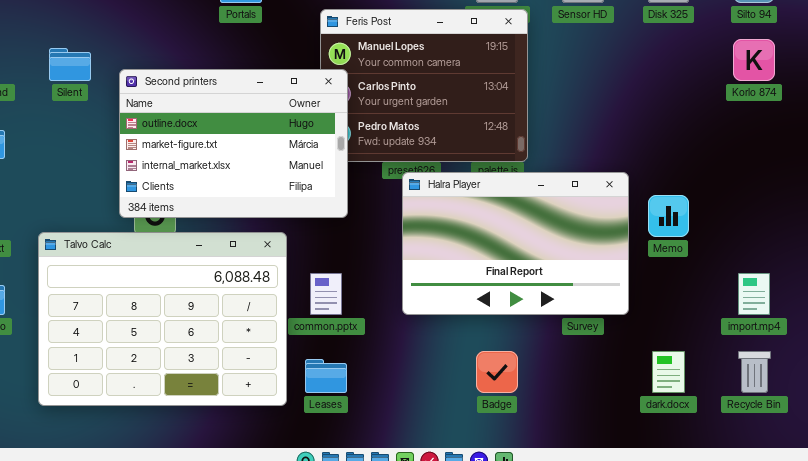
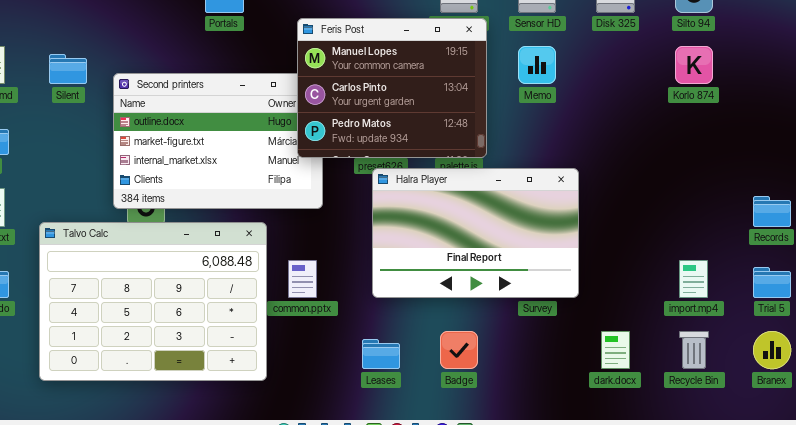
Feris Post: [320,9,528,162] -> [297,18,487,158], raised
Memo: [648,195,689,237] -> [518,46,556,84], moved
Leases: [305,359,347,393] -> [362,339,400,369], moved

